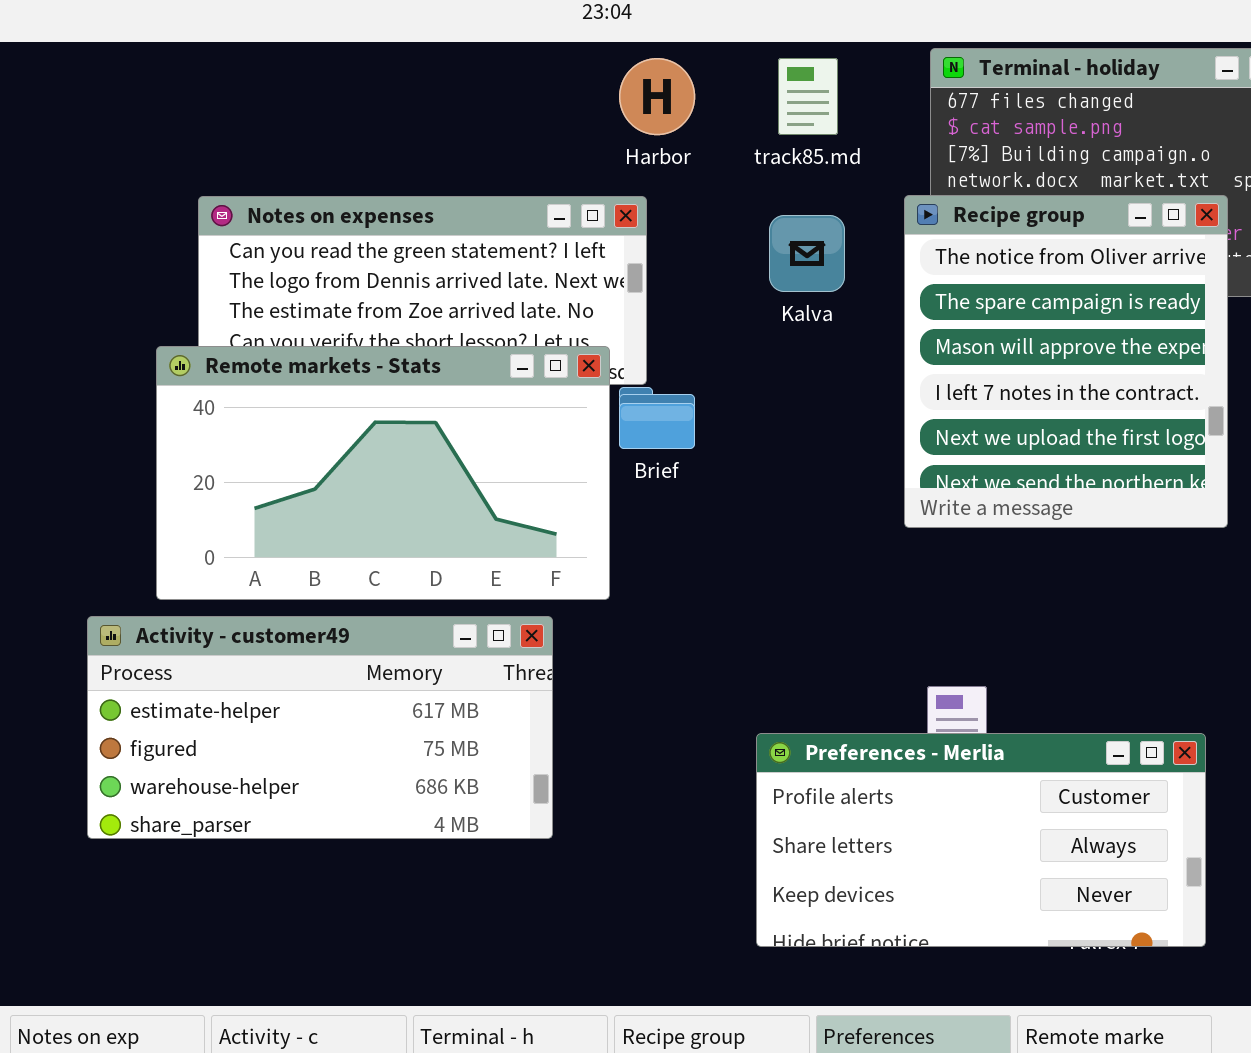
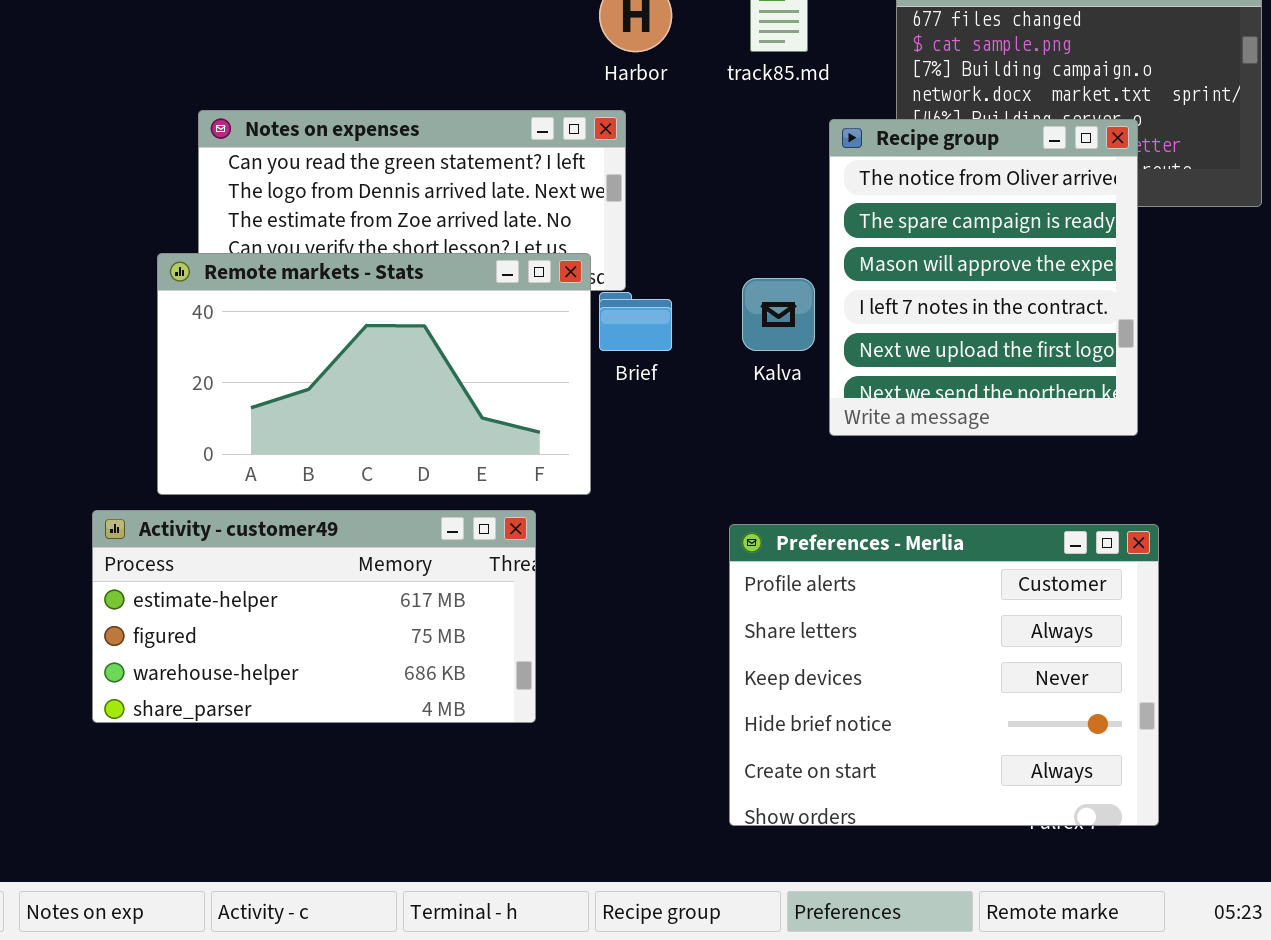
Recipe group: [904,195,1228,528] -> [829,119,1138,436], moved
Kalva: [769,215,845,292] -> [742,278,815,351], moved
Preferences - Merlia: [756,733,1206,947] -> [729,524,1159,826], resized

